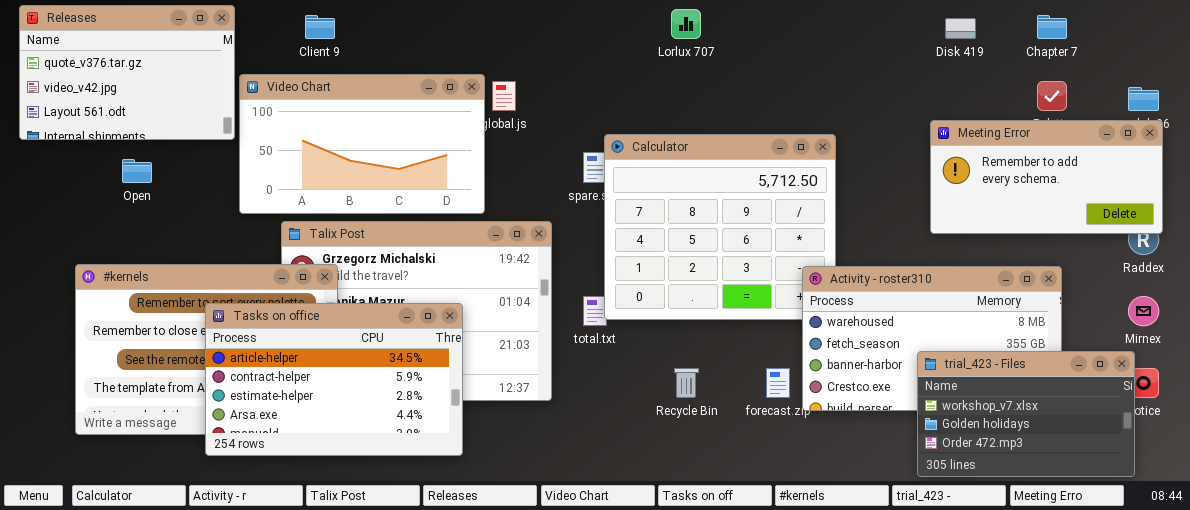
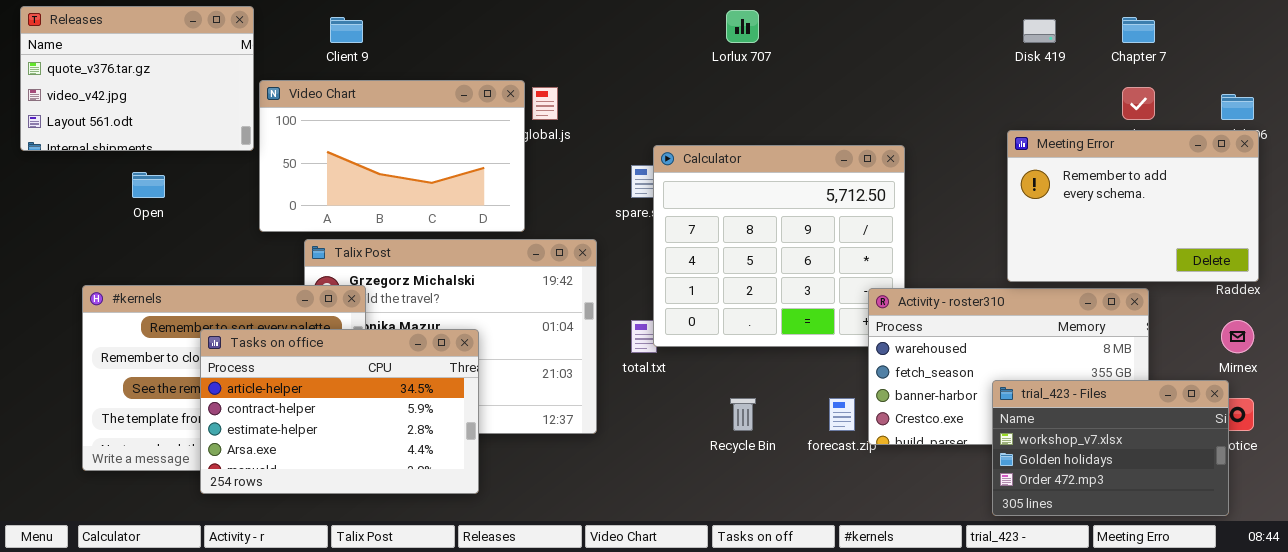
Meeting Error: [930,120,1163,234] -> [1007,130,1259,282], resized
Tasks on office: [205,303,463,456] -> [200,329,479,494], moved

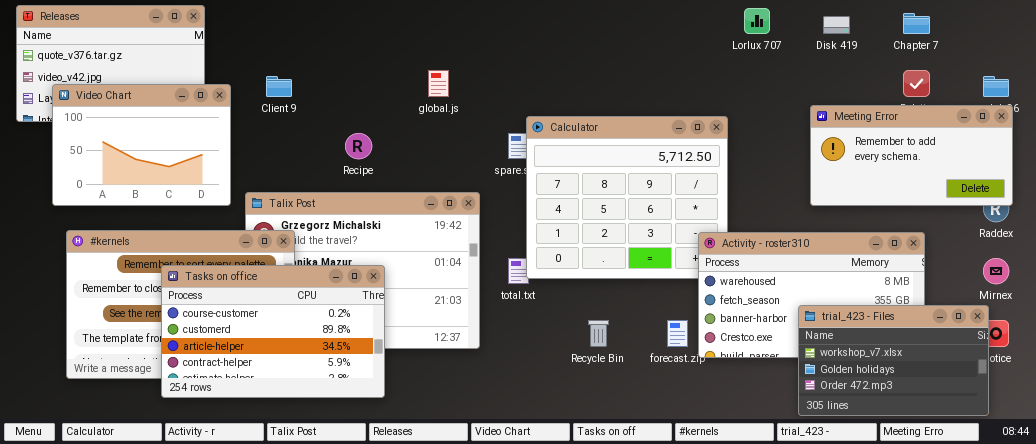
Lorlux 707: [726,10,759,43] -> [744,8,770,34], moved
Client 9: [330,17,363,43] -> [266,76,292,97], moved
Video Chart: [259,80,525,232] -> [52,84,231,206], moved, resized
Meeting Error: [1007,130,1259,282] -> [810,105,1013,206], resized
Tasks on office: [200,329,479,494] -> [161,265,385,398], scrolled up 2 rows

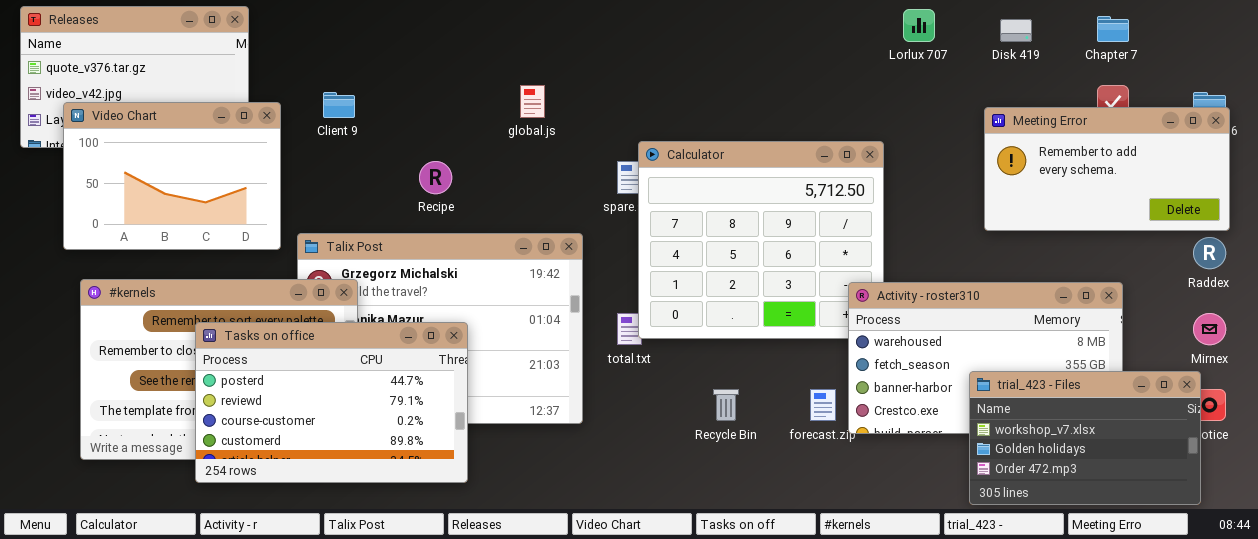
Meeting Error: [810,105,1013,206] -> [984,107,1230,231], moved
Tasks on office: [161,265,385,398] -> [195,322,468,483], scrolled up 2 rows

